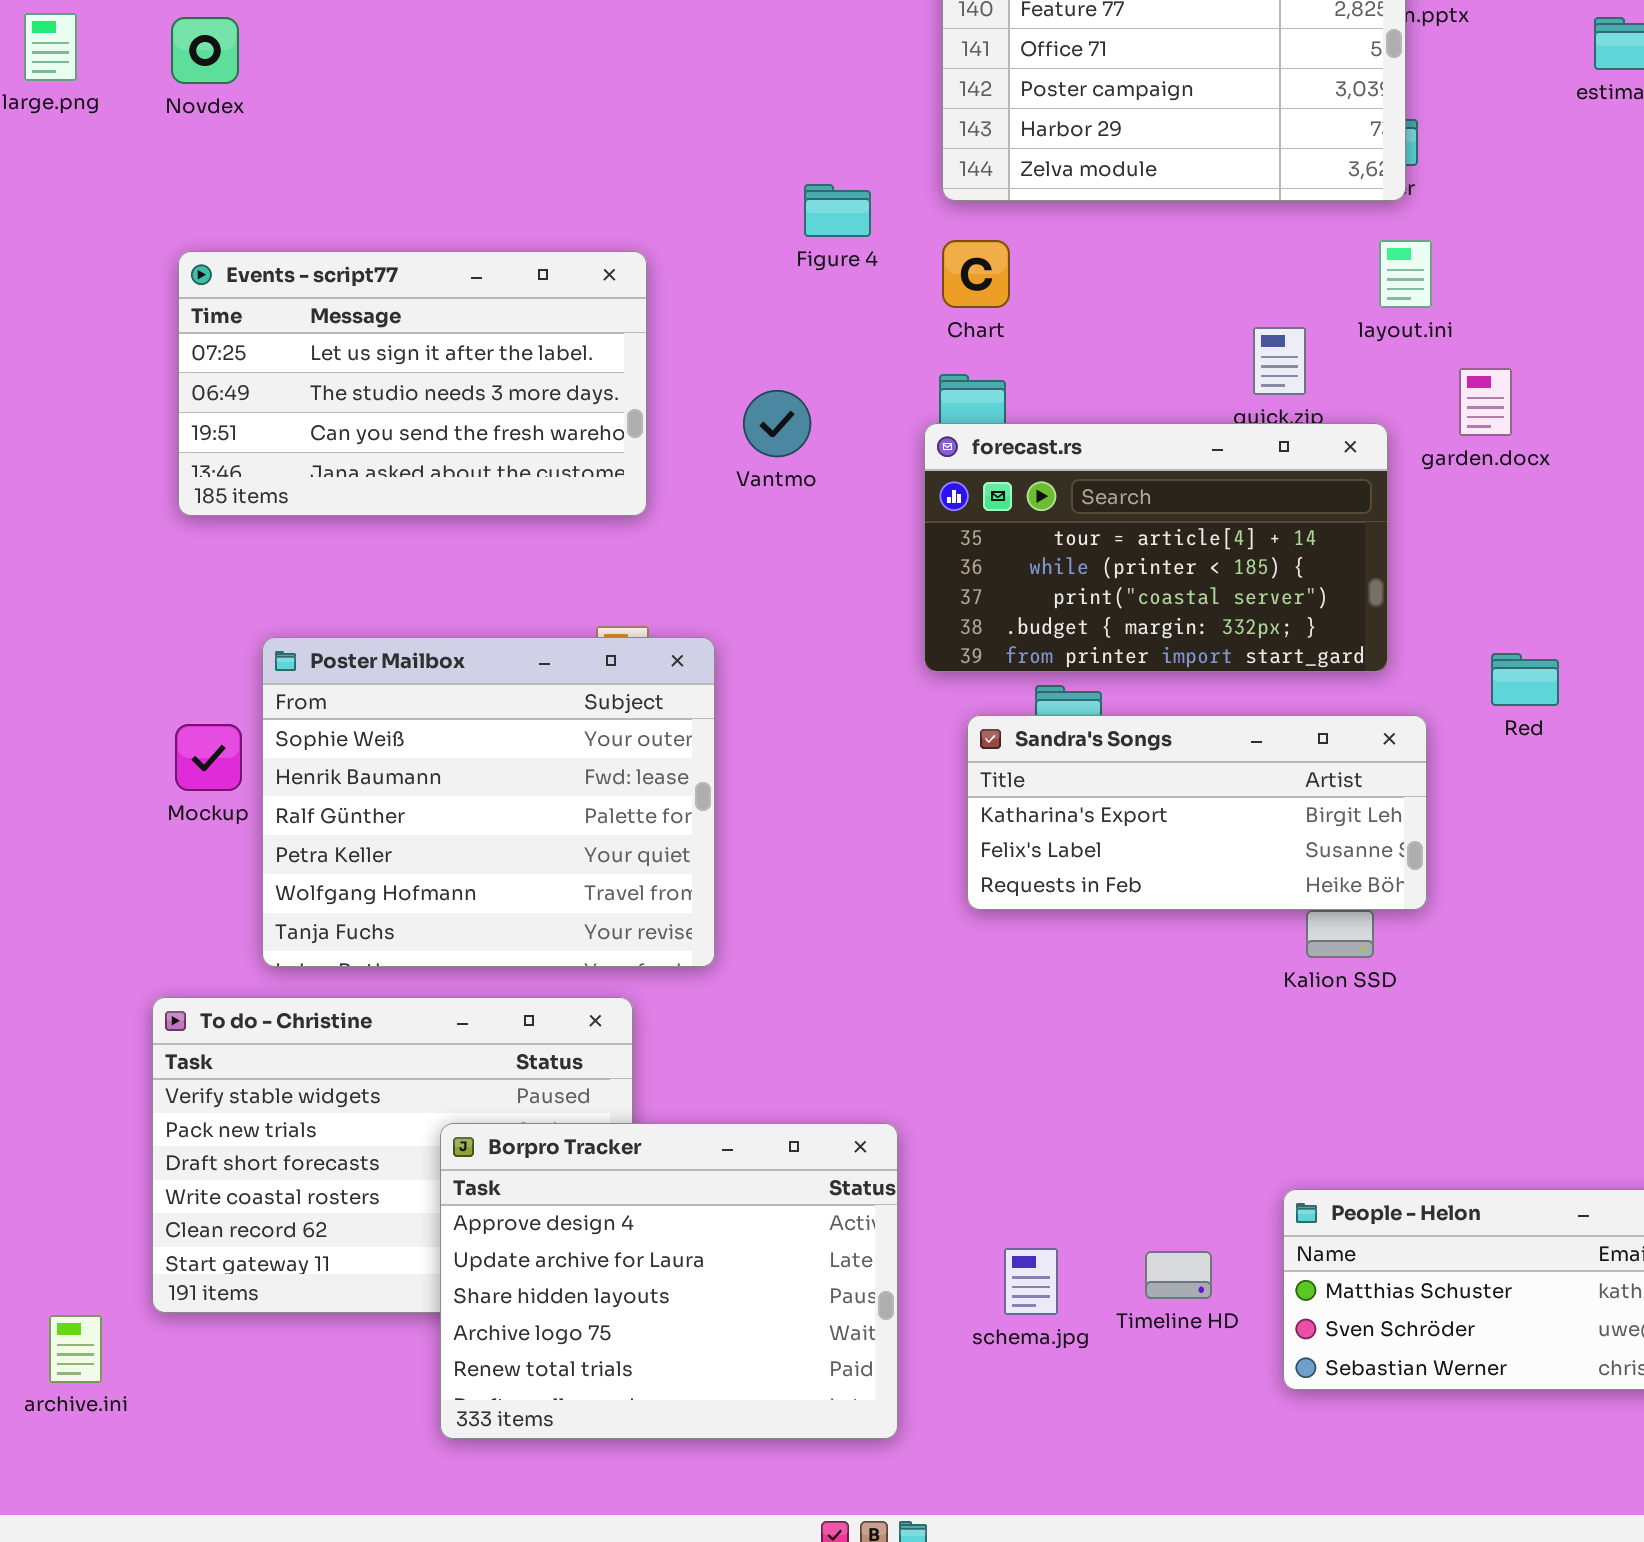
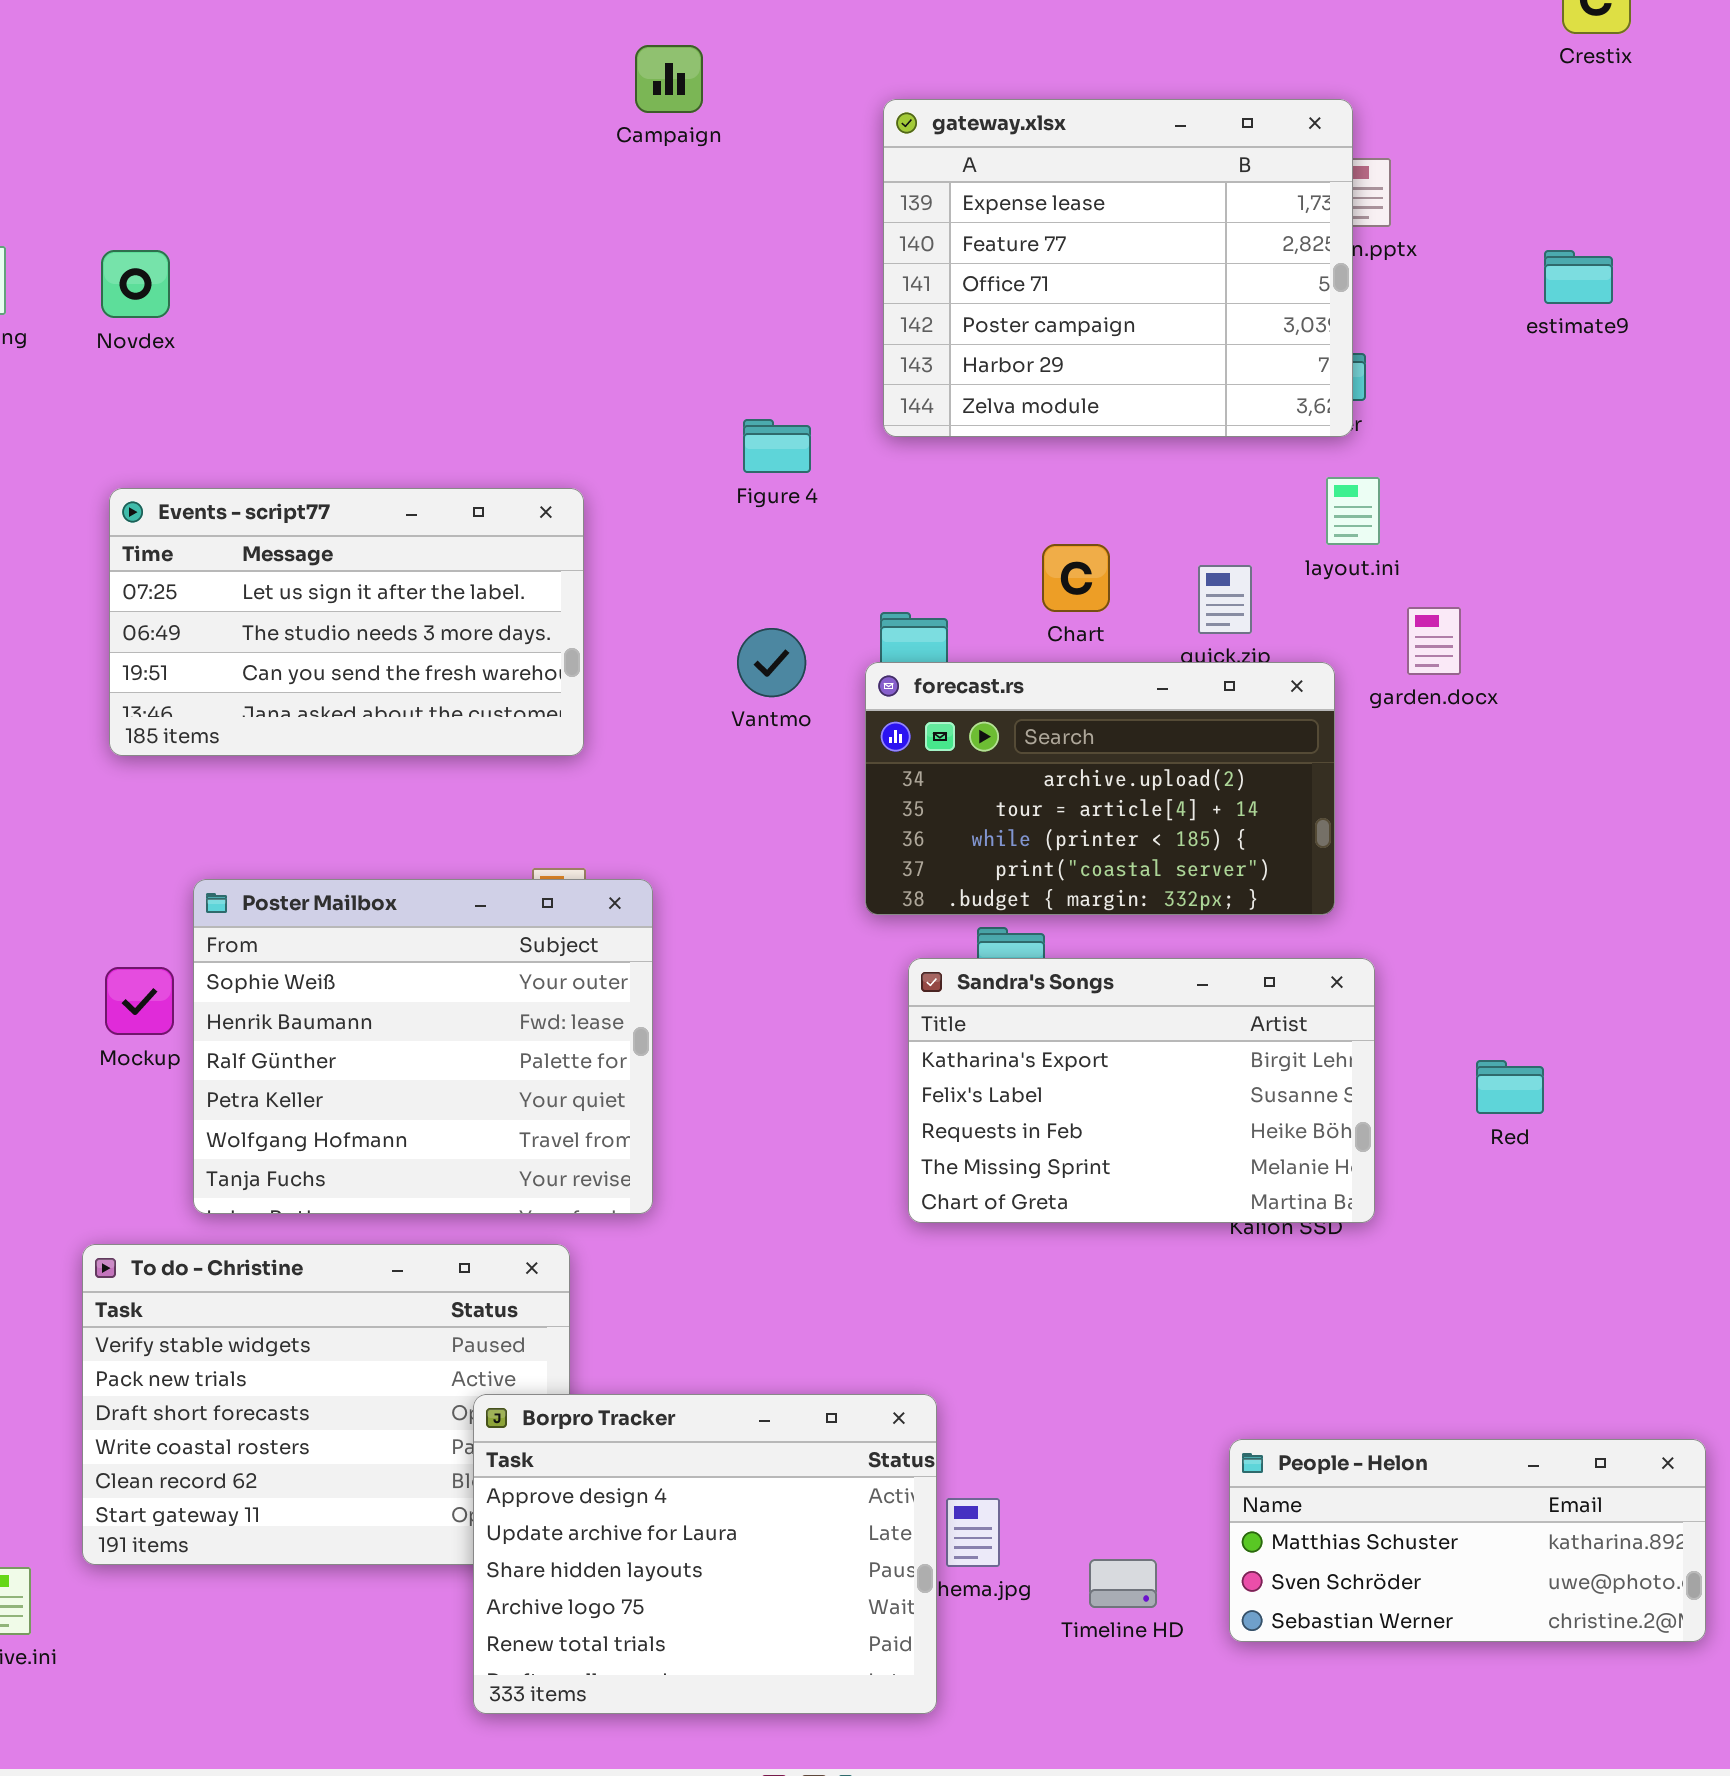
Chart: [942,240,1010,308] -> [1042,544,1110,612], moved
Vantmo: [743,390,811,457] -> [737,628,806,697], moved
forecast.rs: [924,423,1388,672] -> [865,662,1335,915], scrolled up 1 row
Red: [1491,653,1559,706] -> [1476,1060,1544,1114], moved
Sandra's Songs: [967,715,1427,910] -> [908,958,1375,1223], resized
Borpro Tracker: [440,1123,898,1439] -> [473,1394,937,1714], moved
Timeline HD: [1145,1251,1212,1299] -> [1089,1559,1157,1608], moved

